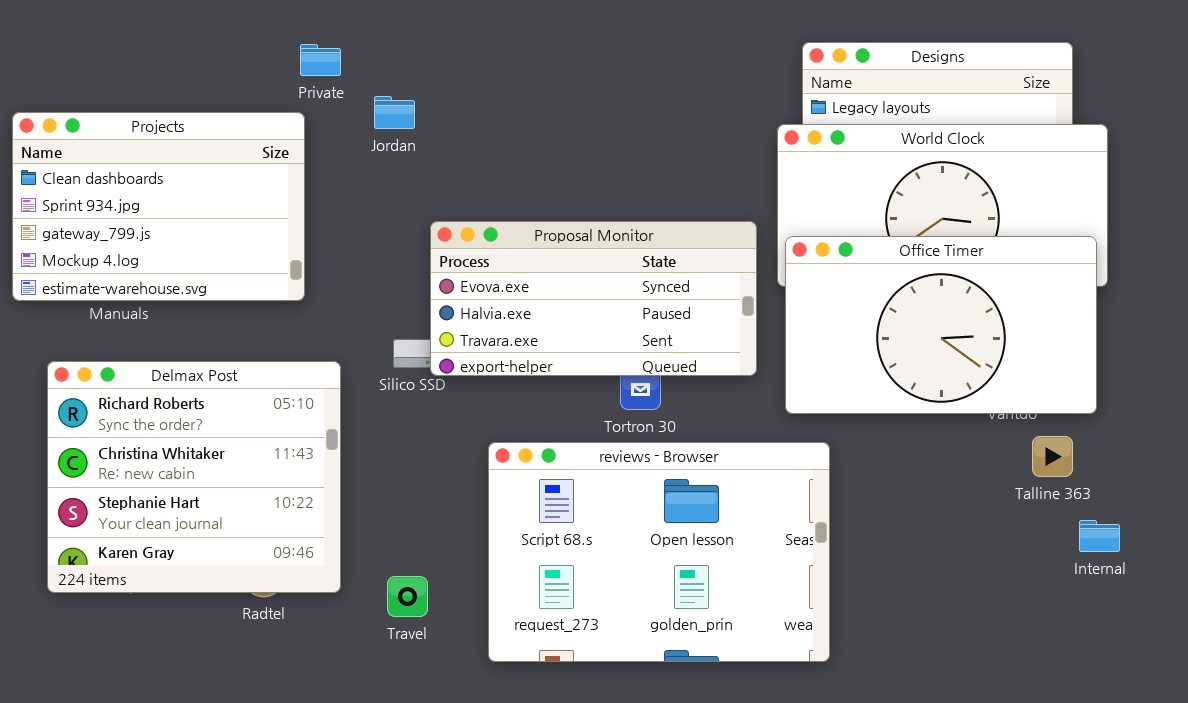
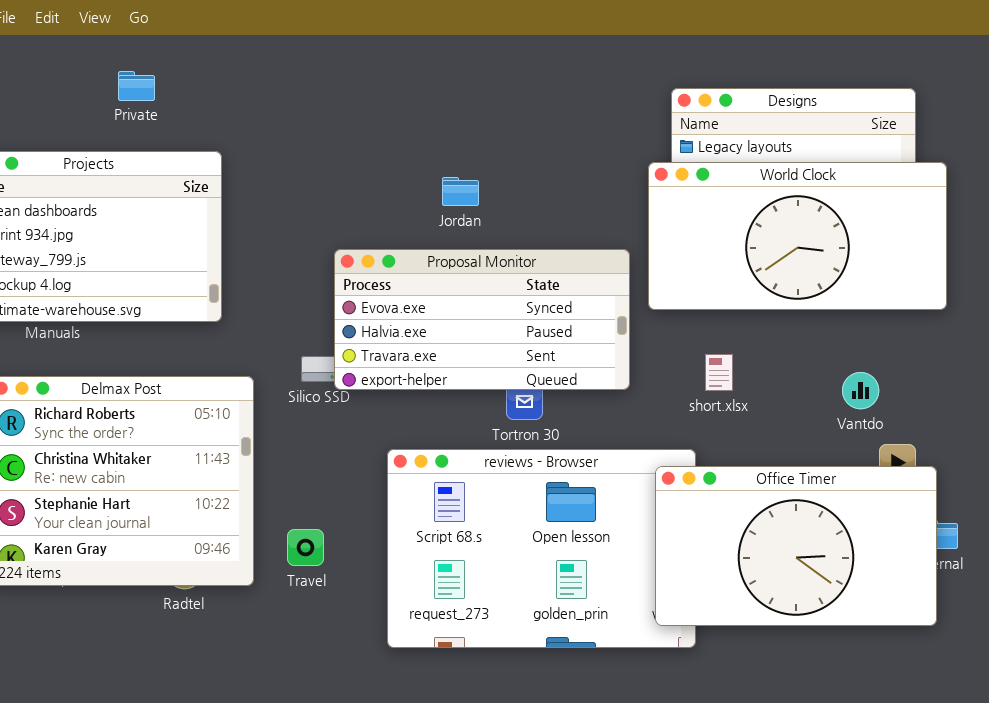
Private: [300,44,341,76] -> [118,71,155,101], moved
Jordan: [374,96,415,129] -> [442,177,479,206], moved
Office Timer: [785,236,1097,414] -> [655,466,937,626], moved
Travel: [387,576,428,617] -> [287,529,324,566], moved

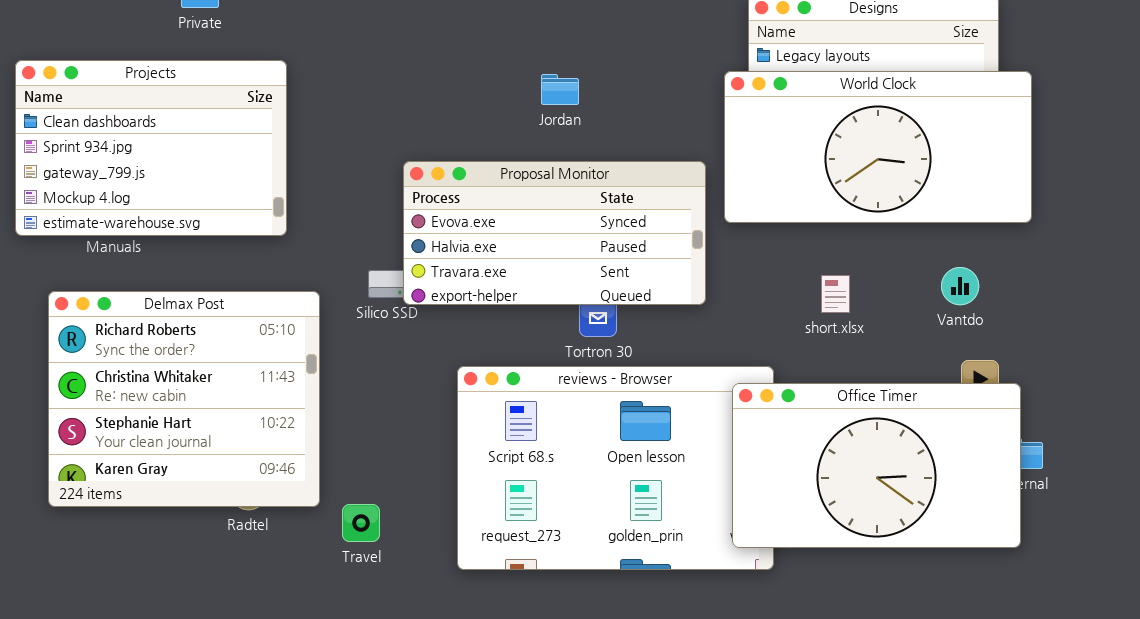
Jordan: [442,177,479,206] -> [541,74,579,105], moved
short.xlsx: [705,354,733,391] -> [821,275,850,313], moved
Vantdo: [842,372,879,409] -> [941,267,979,305], moved
Travel: [287,529,324,566] -> [342,504,380,542], moved

